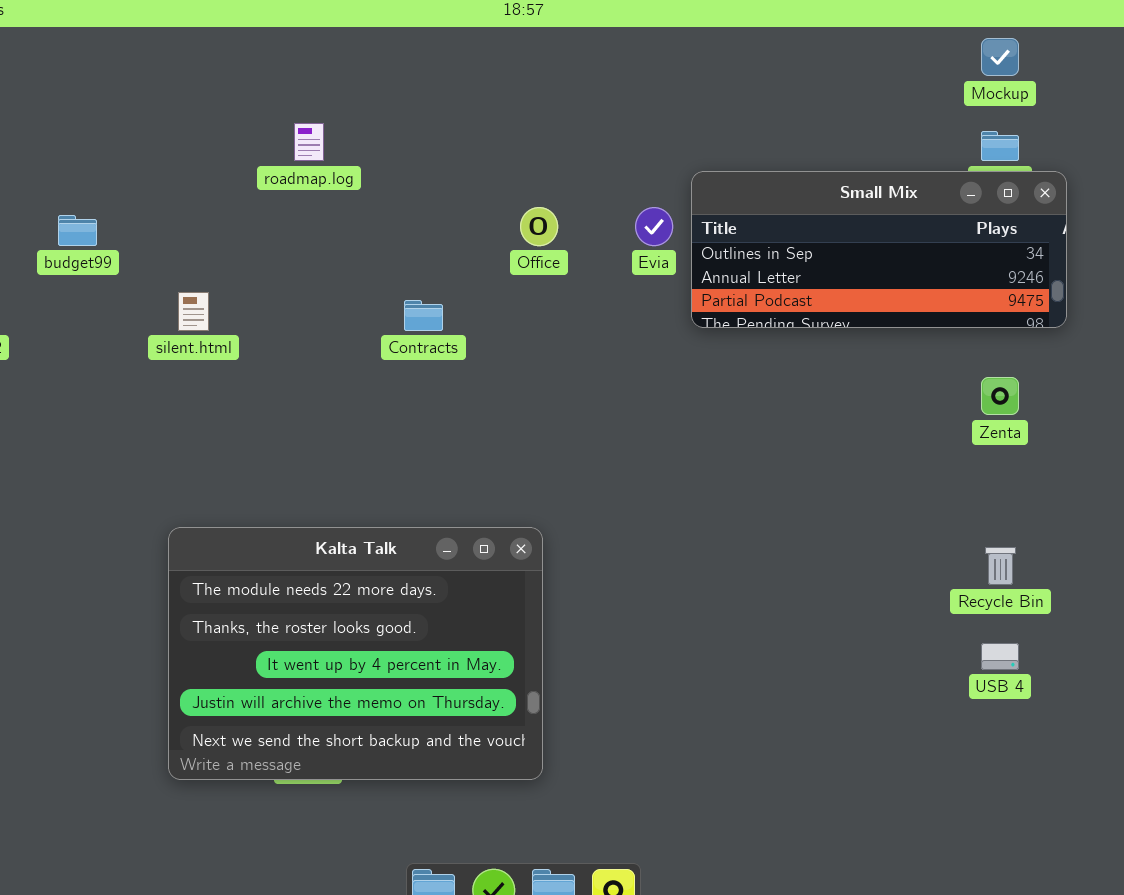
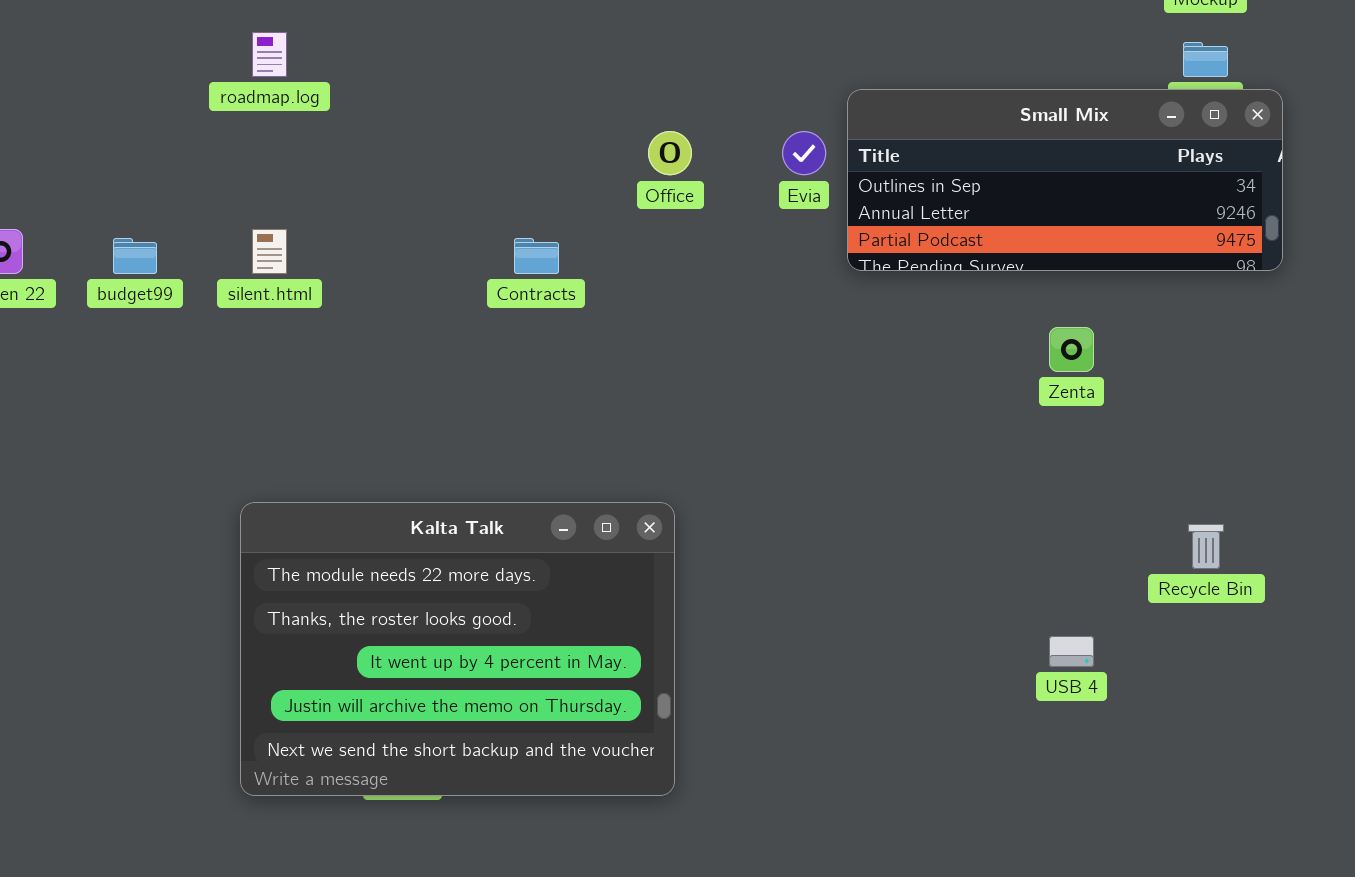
roadmap.log: [294,123,324,161] -> [252,32,287,77], moved
budget99: [58,215,97,246] -> [113,238,157,274], moved
Zenta: [981,377,1019,415] -> [1049,327,1094,372], moved
USB 4: [981,643,1019,670] -> [1049,636,1094,667], moved

